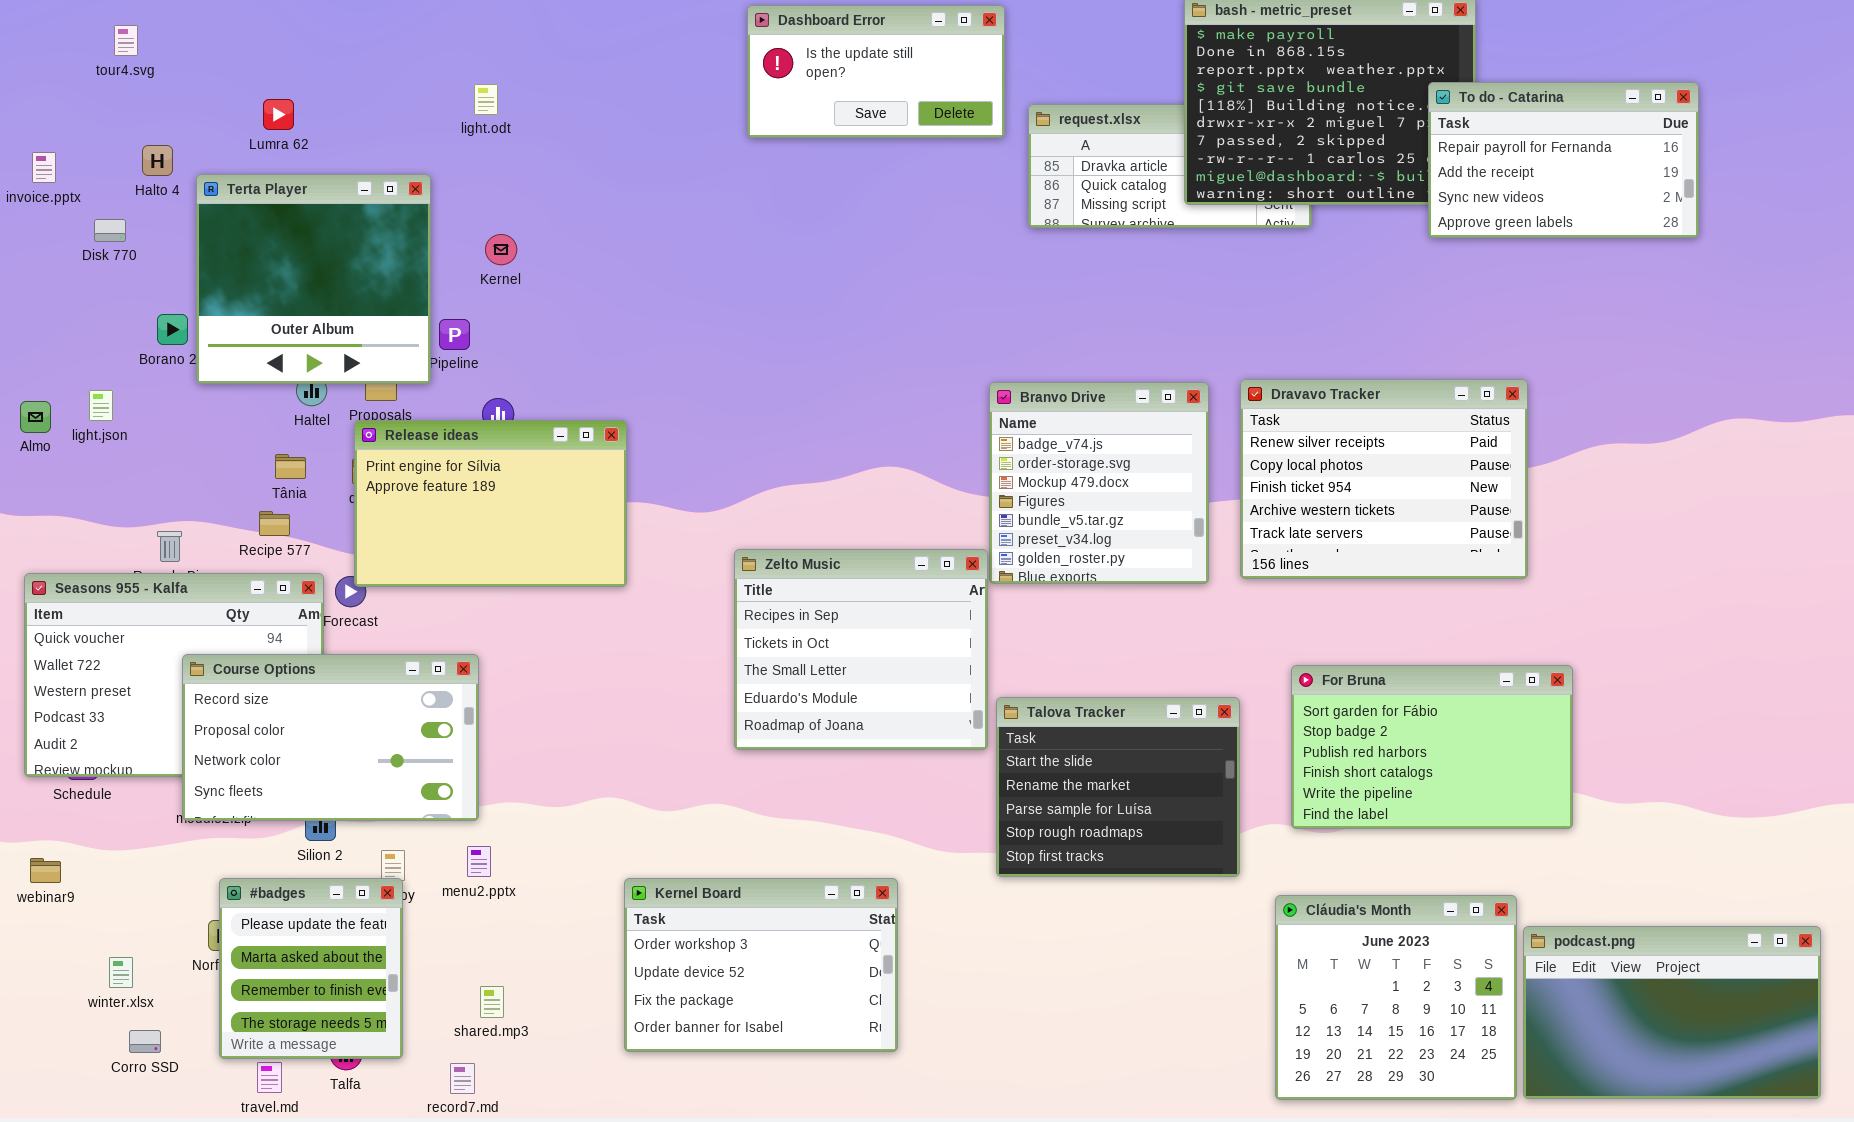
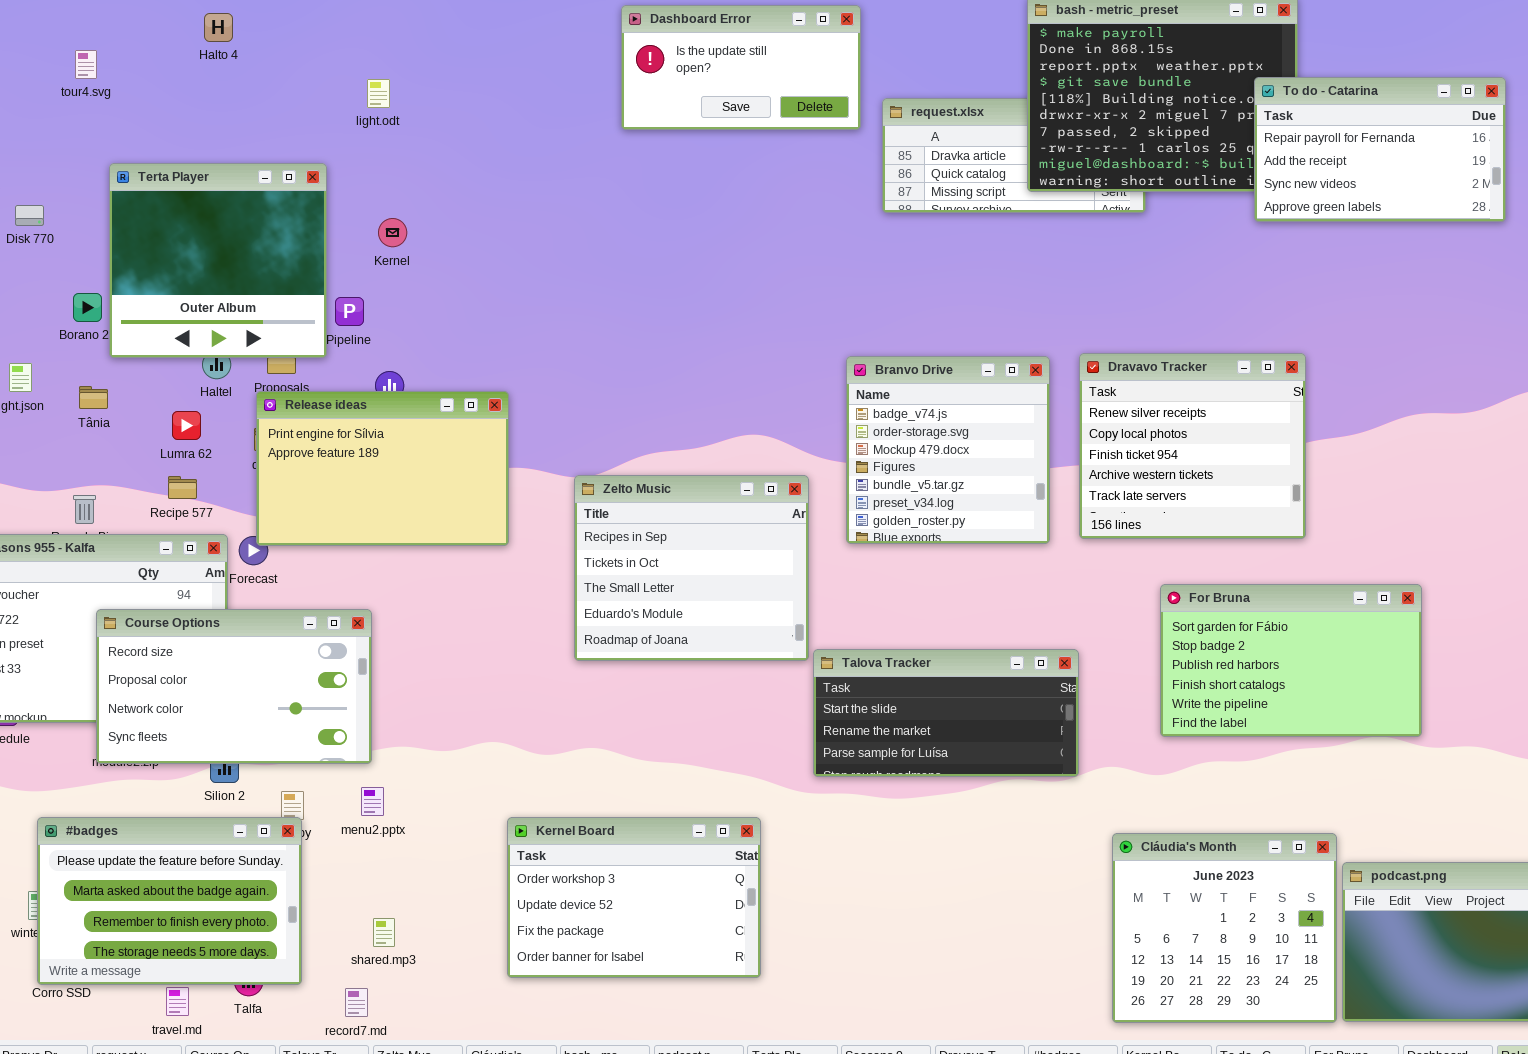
tour4.svg: [114,25,138,56] -> [75,50,97,79], moved
Lumra 62: [263,99,294,130] -> [172,411,201,440], moved
Halto 4: [142,145,173,176] -> [204,13,233,42], moved
Dravavo Tracker: [1240,379,1528,579] -> [1079,353,1306,539], resized
Tânia: [275,454,306,479] -> [79,386,108,409], moved
Zelto Music: [734,549,988,750] -> [574,475,809,661], moved
For Bruna: [1291,665,1573,829] -> [1160,584,1422,737], moved
Talova Tracker: [996,697,1240,877] -> [813,649,1079,777], resized
#badges: [219,878,403,1059] -> [37,817,302,985], resized

